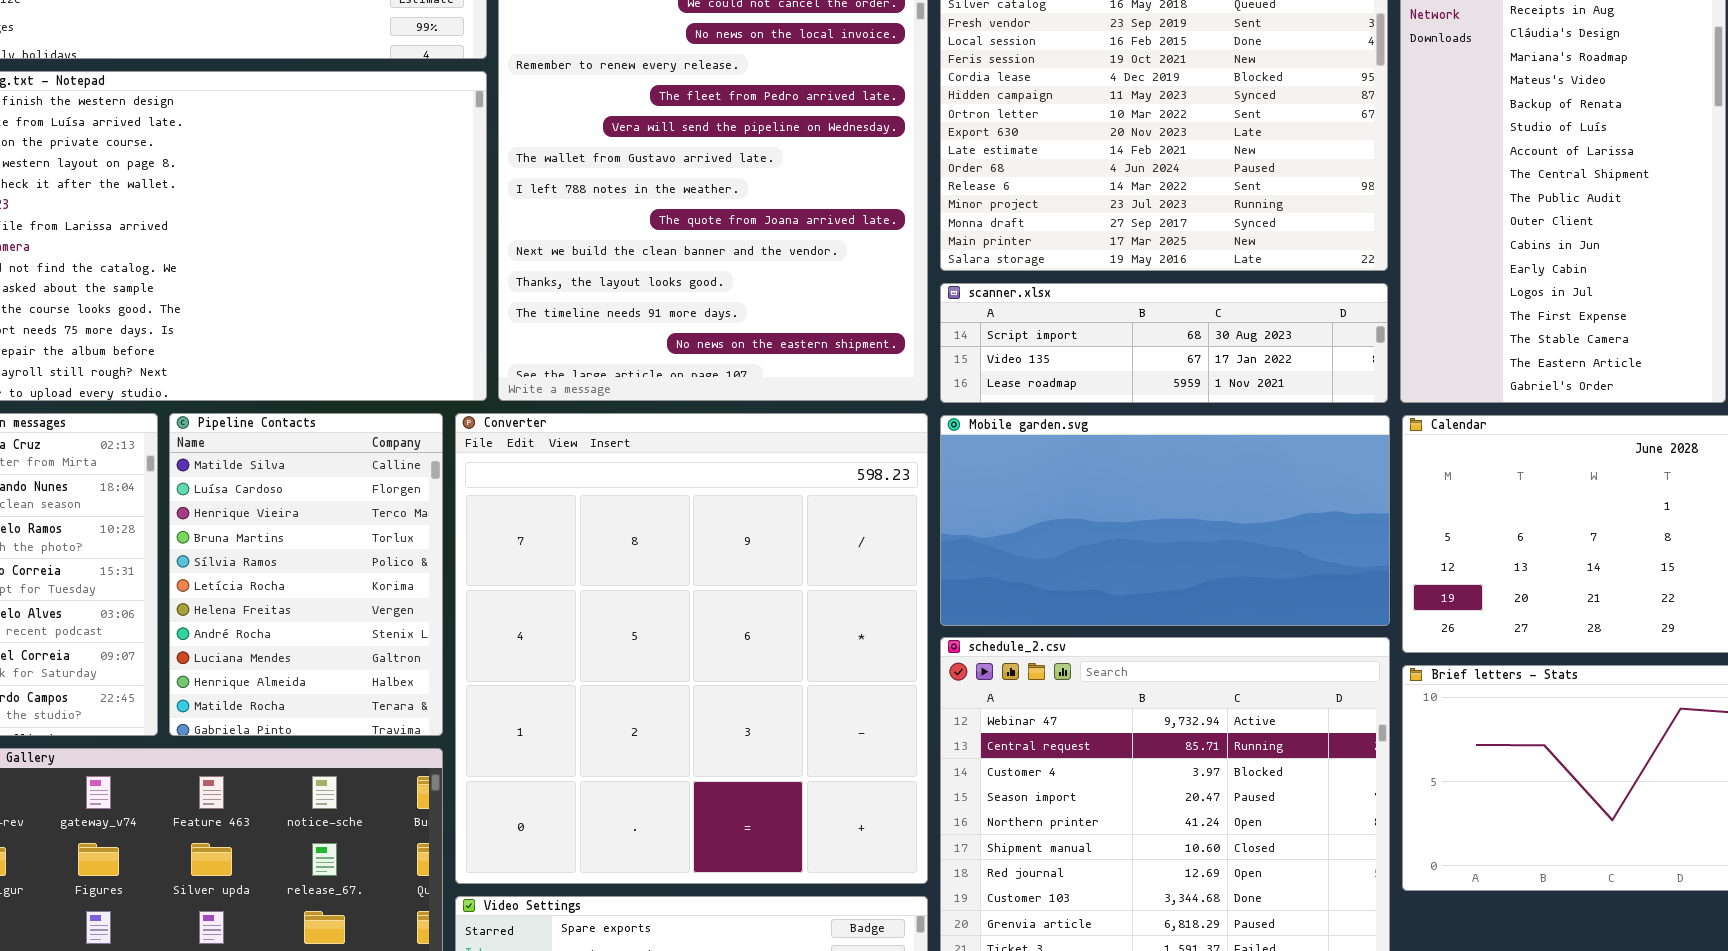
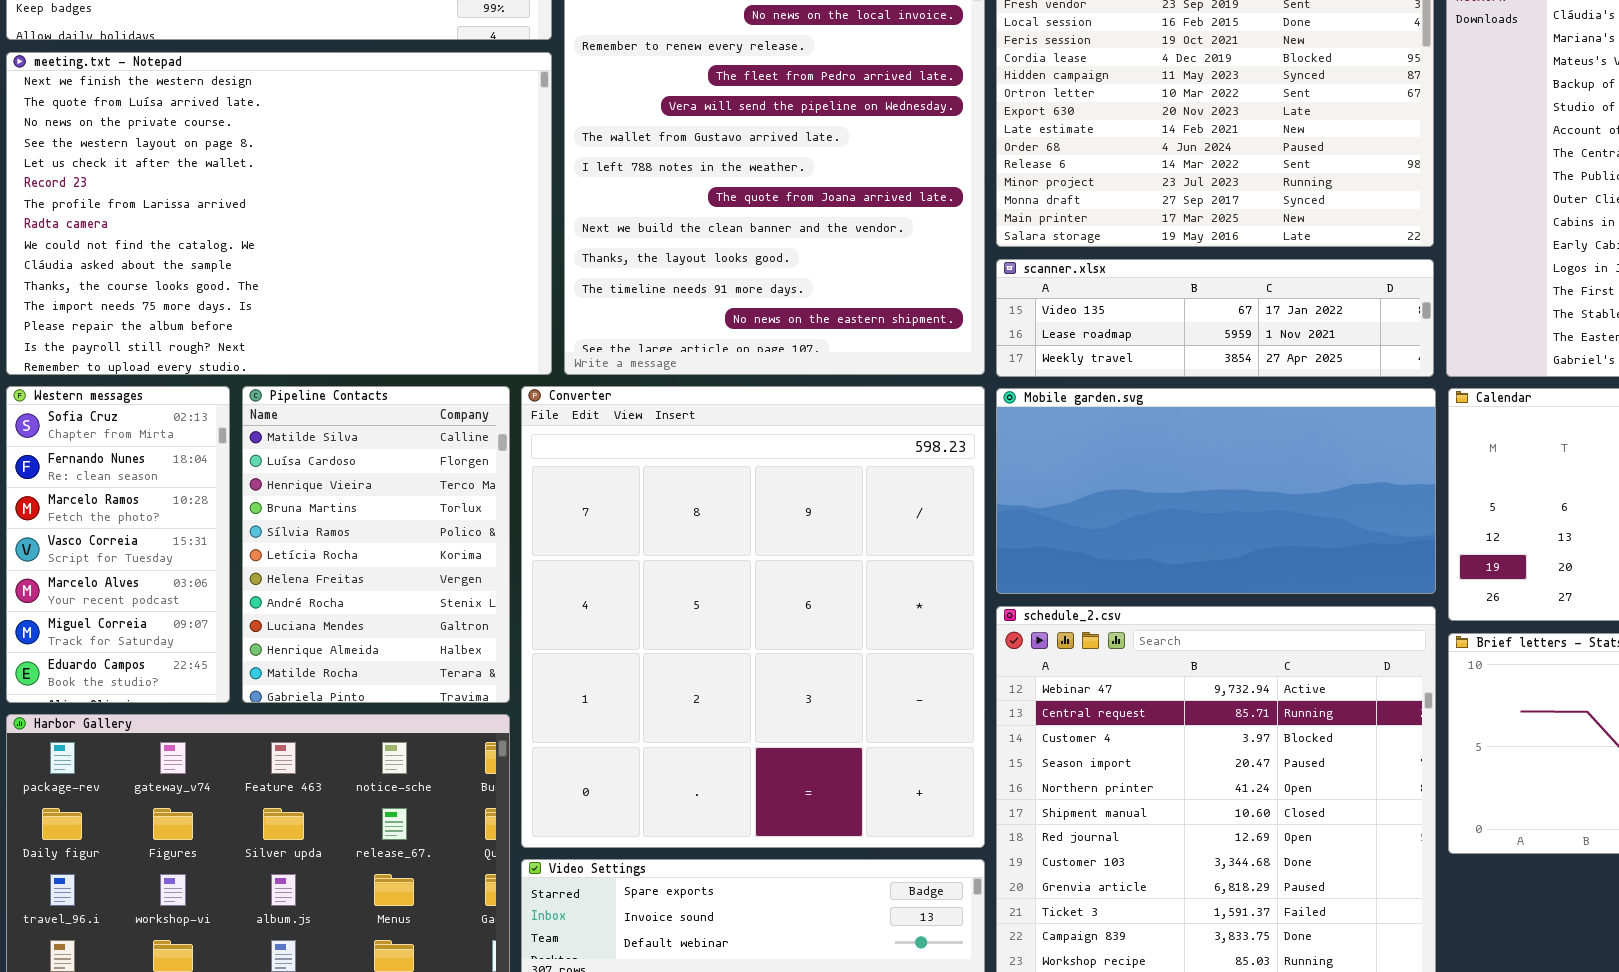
scanner.xlsx: [940,283,1388,403] -> [996,259,1434,377], scrolled down 1 row

